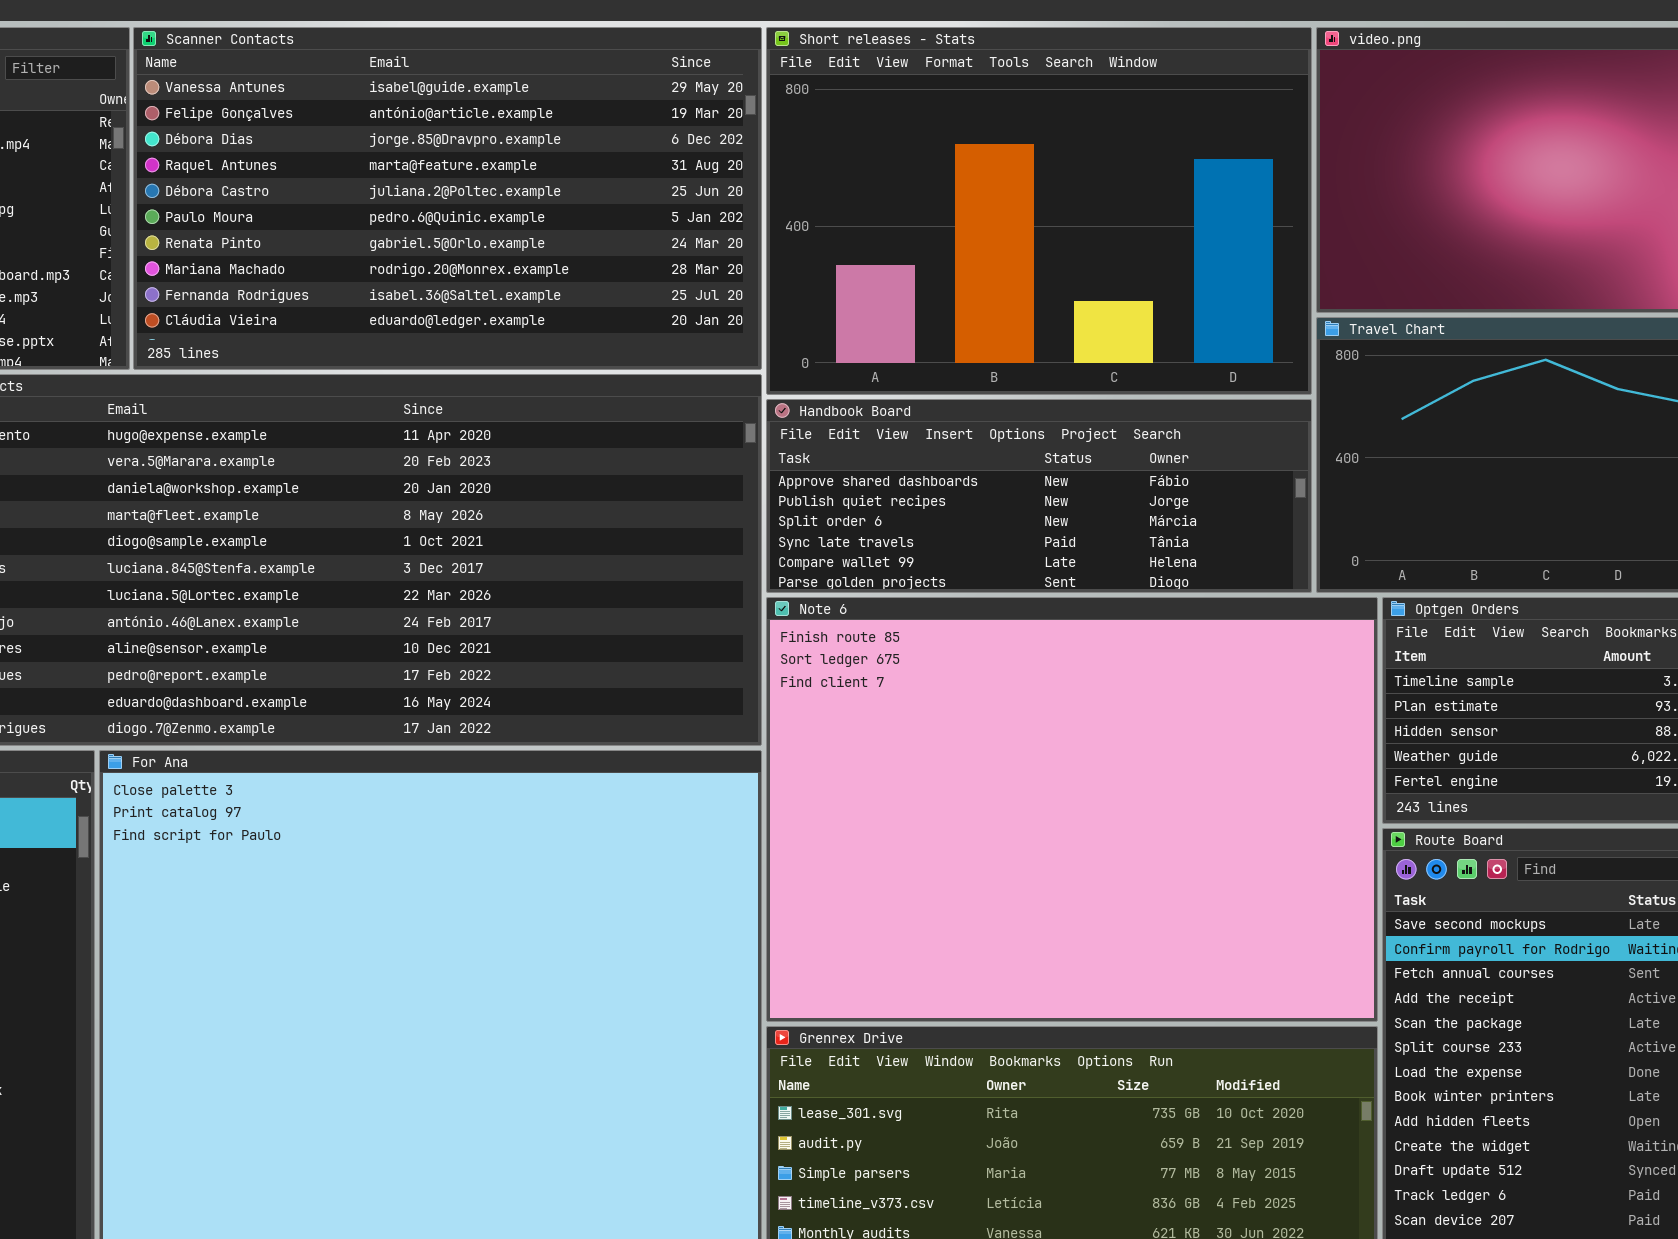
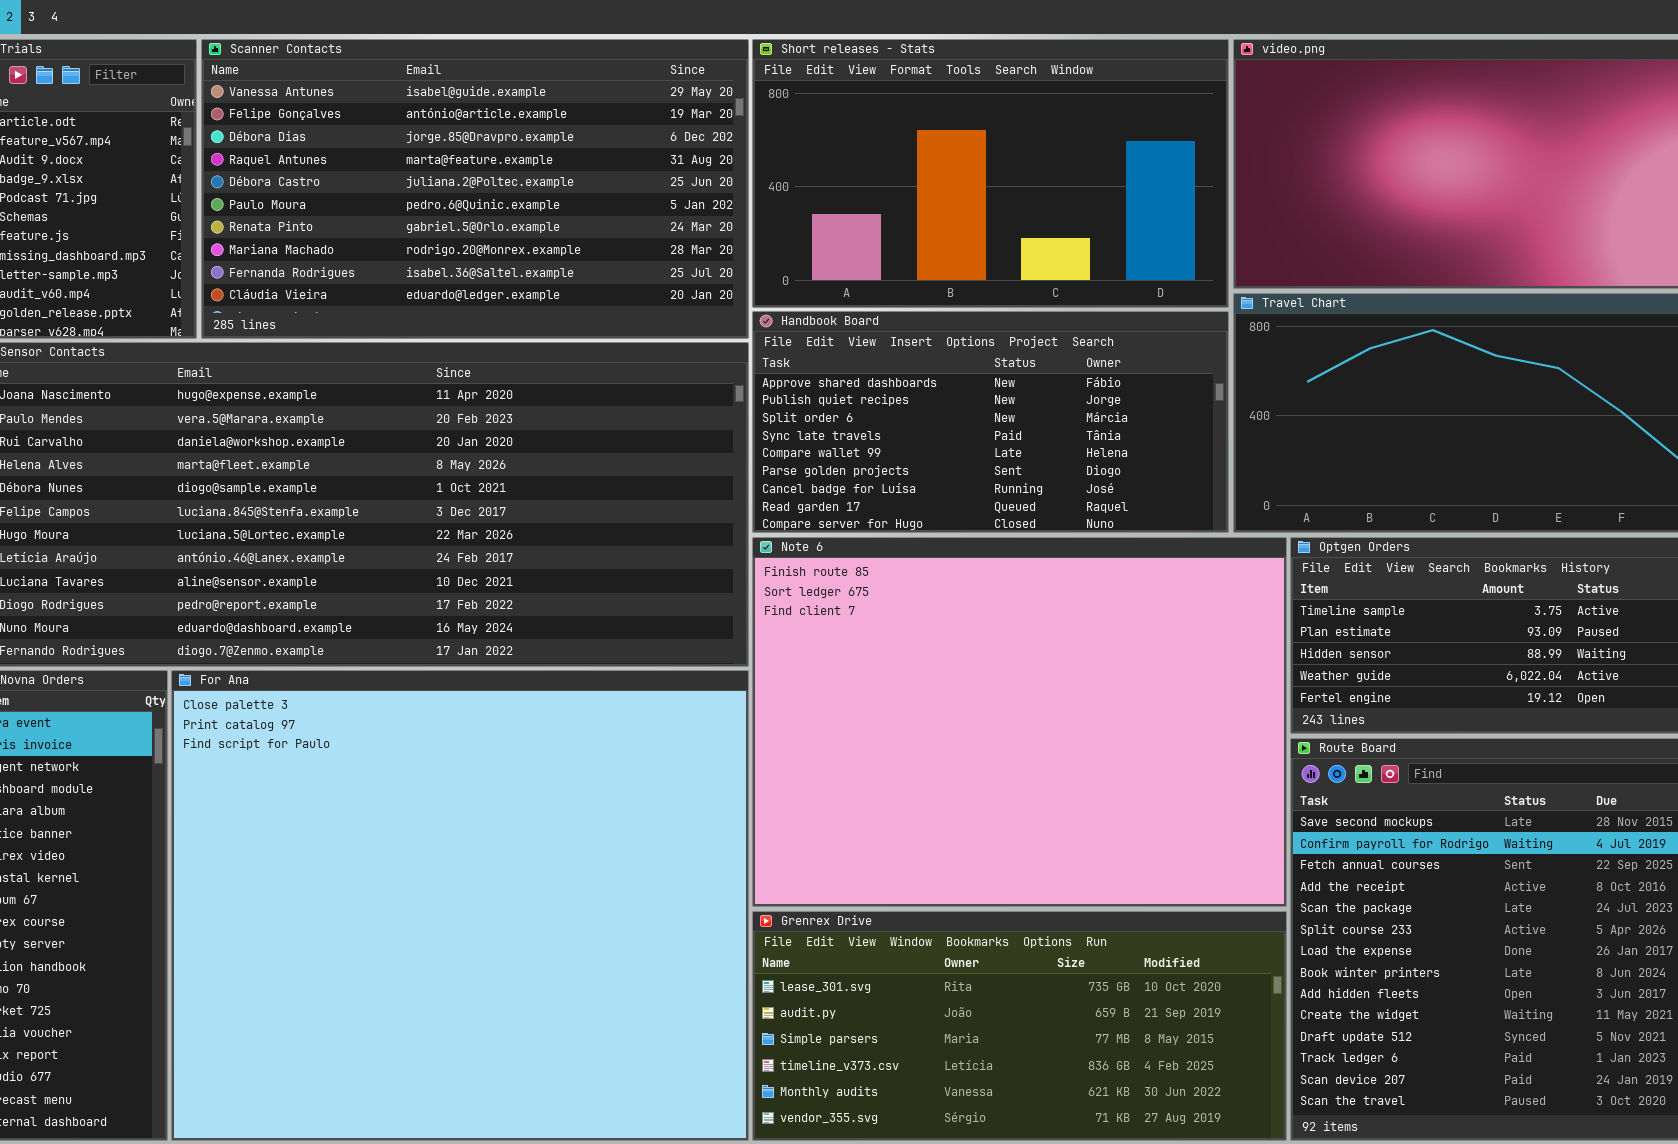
Short releases - Stats: [766,27,1312,395] -> [752,39,1229,308], resized
Handbook Board: [766,399,1312,593] -> [752,311,1229,533], resized

